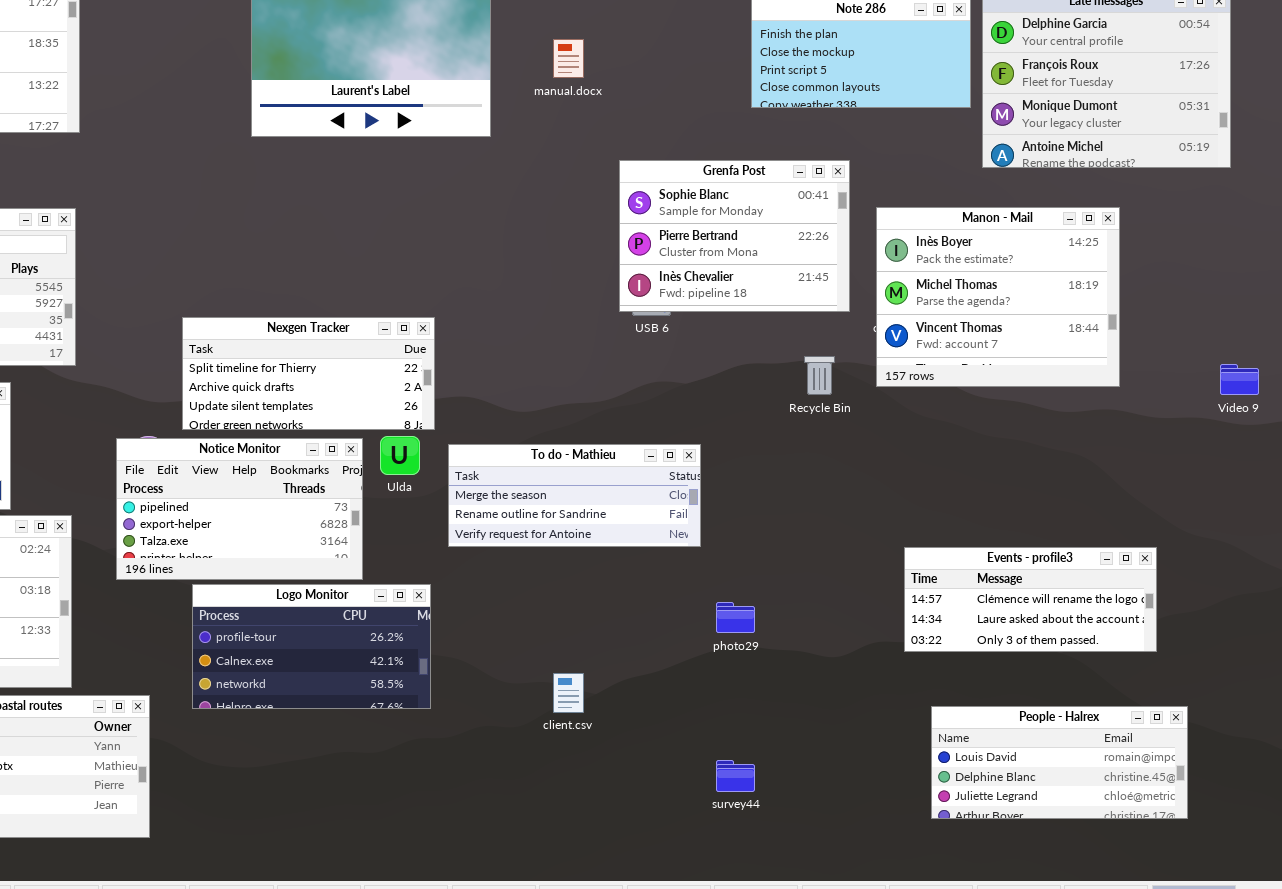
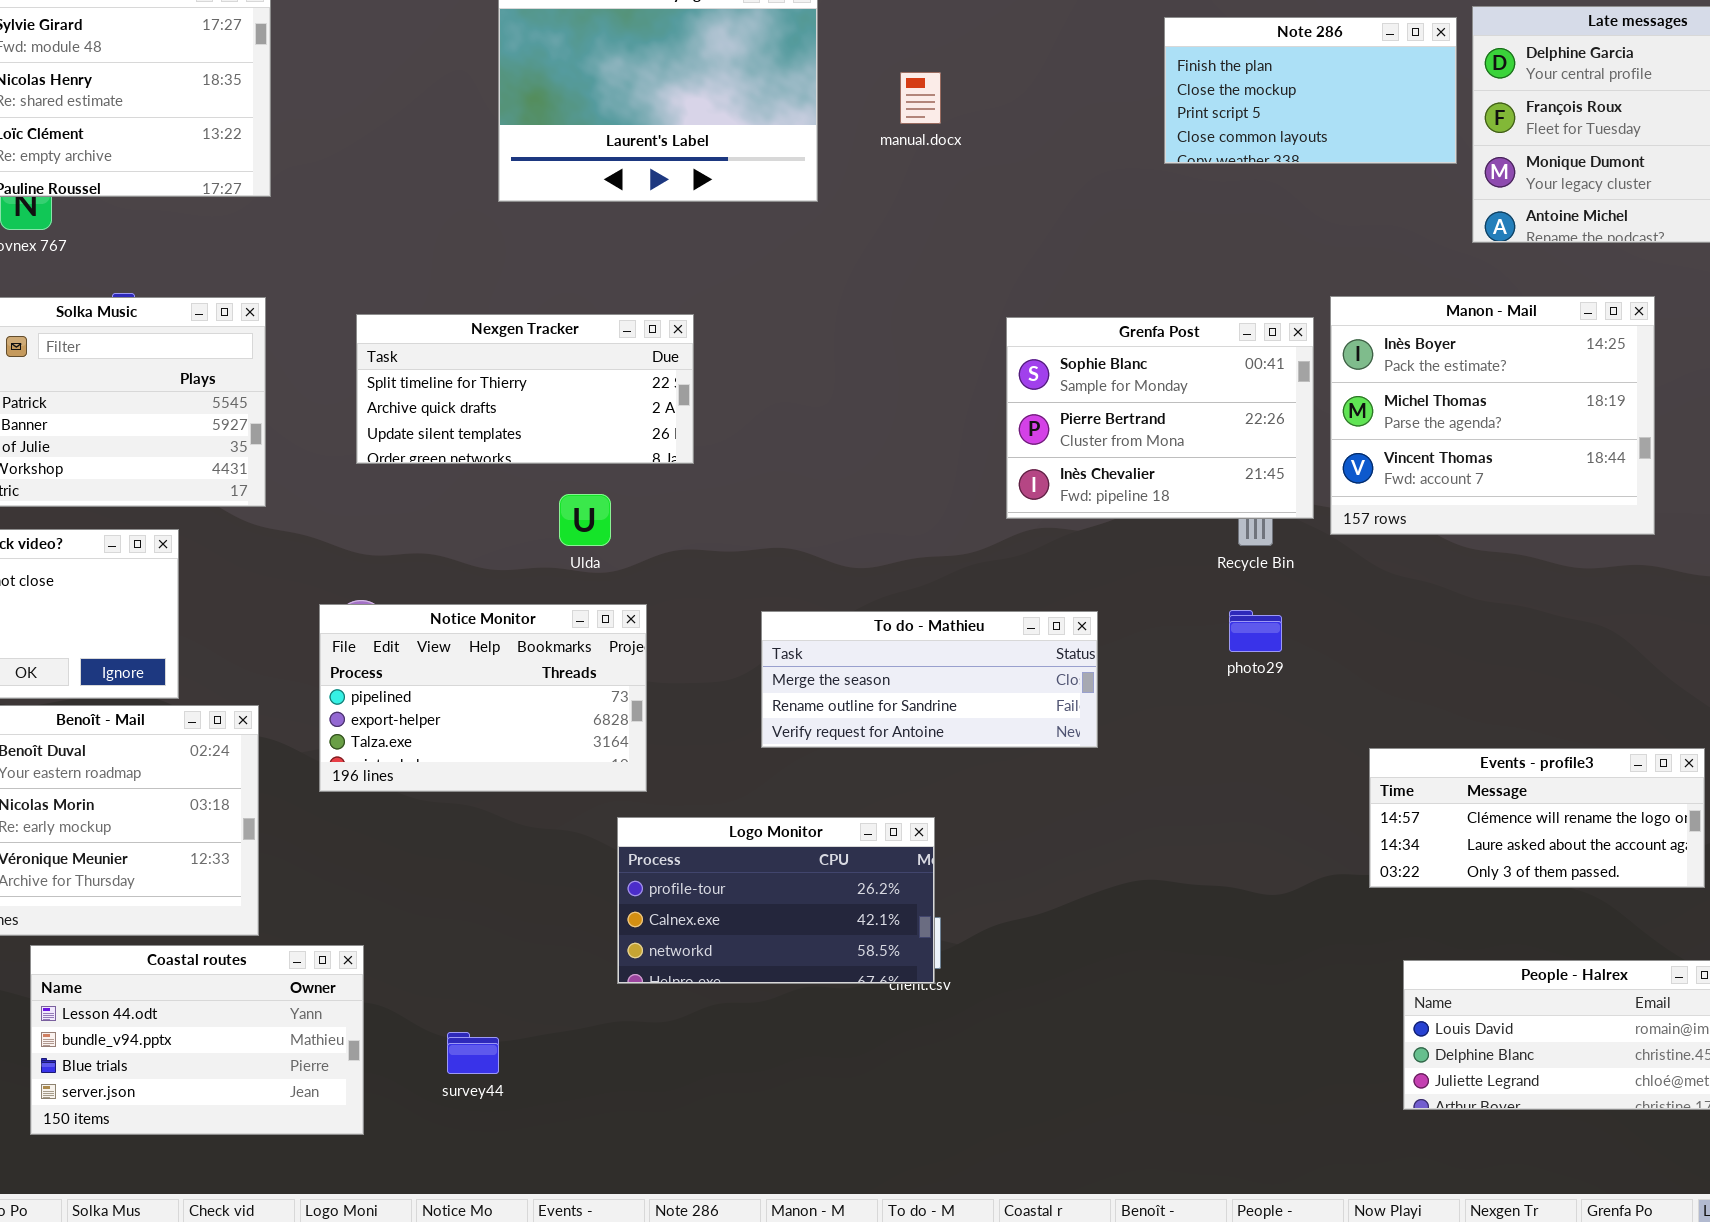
Grenfa Post: [619,160,850,312] -> [1006,317,1314,519], moved
Nexgen Tracker: [182,317,435,430] -> [356,314,694,464], moved
Ulda: [380,436,420,475] -> [559,494,611,546], moved
Logo Monitor: [192,584,431,709] -> [617,817,935,984], moved
photo29: [716,602,755,633] -> [1229,610,1282,652], moved
survey44: [716,760,755,792] -> [447,1032,499,1074], moved

